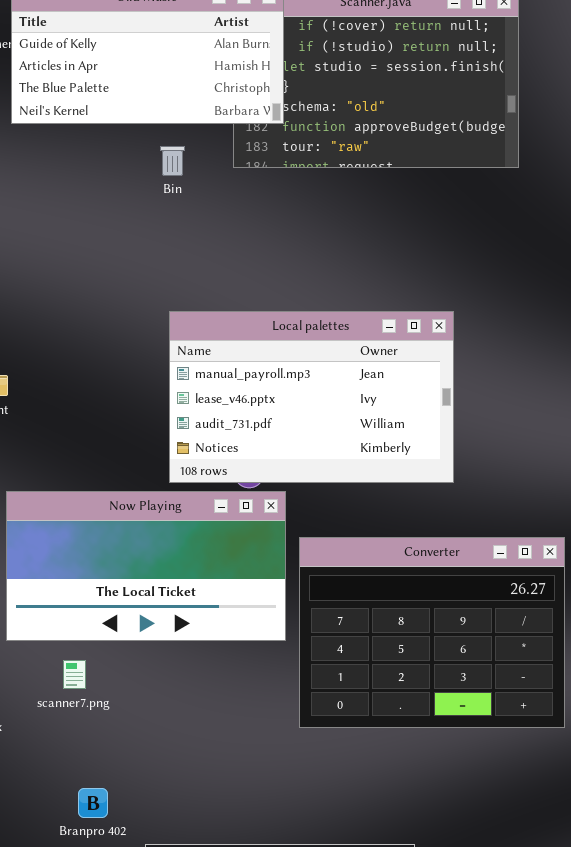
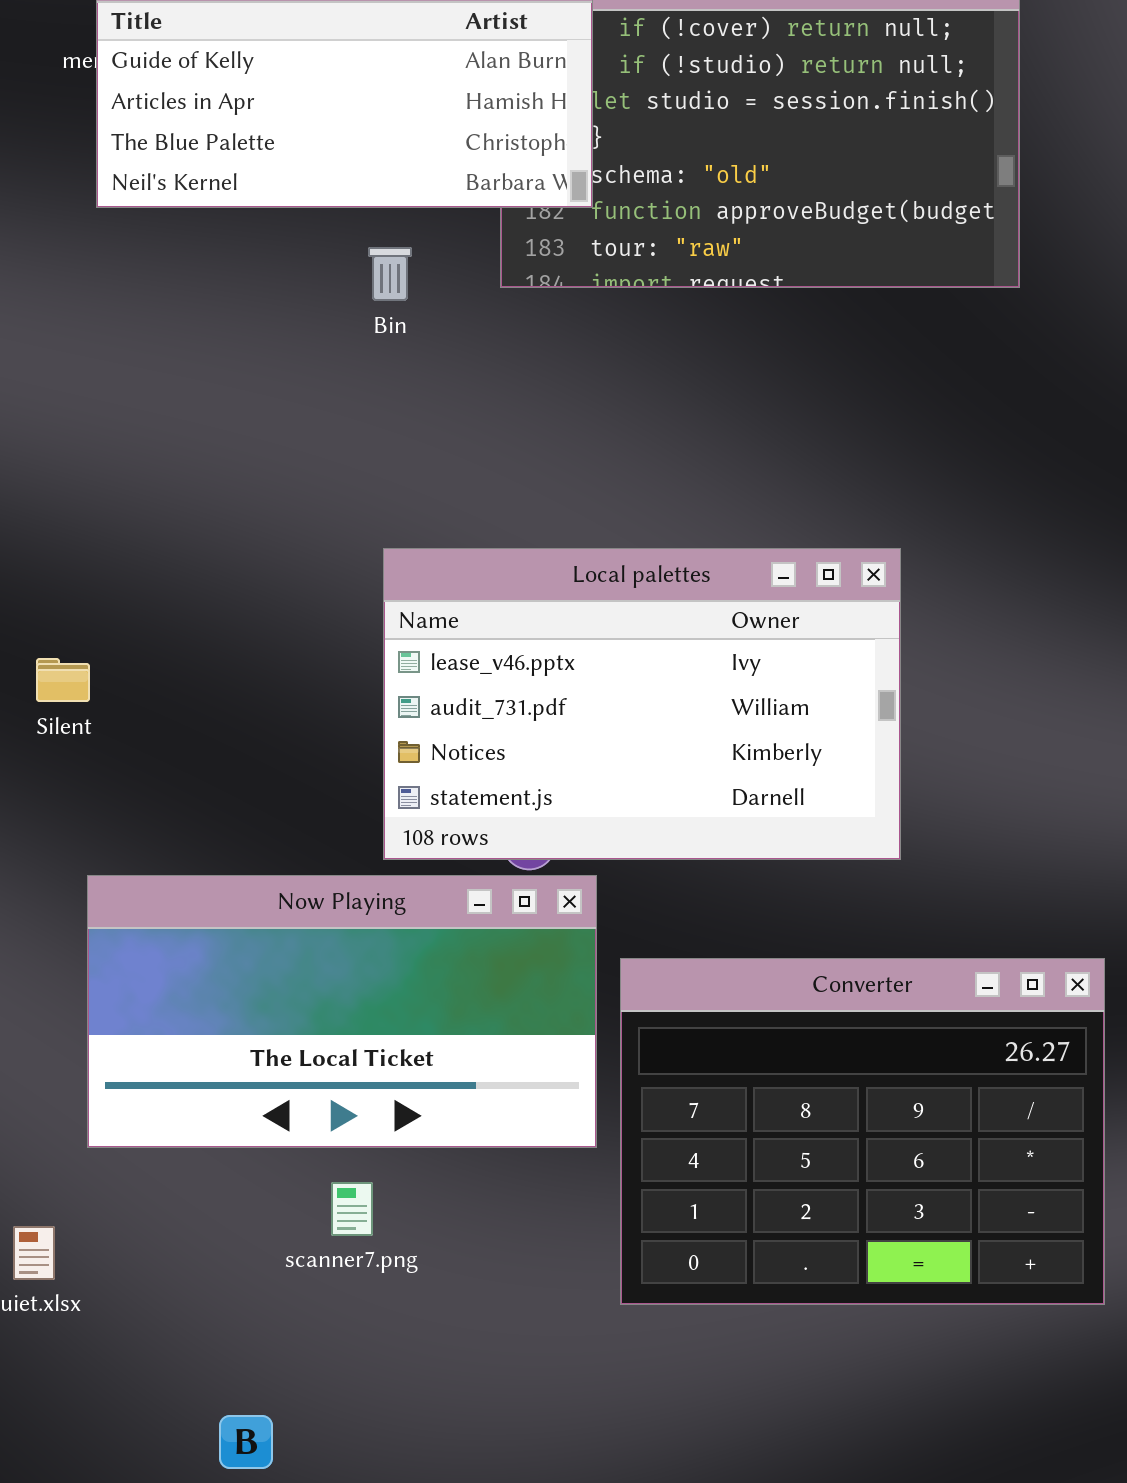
Local palettes: [169,311,454,483] -> [383,548,901,860], scrolled down 1 row
scanner7.png: [63,660,86,689] -> [331,1182,373,1236], moved

